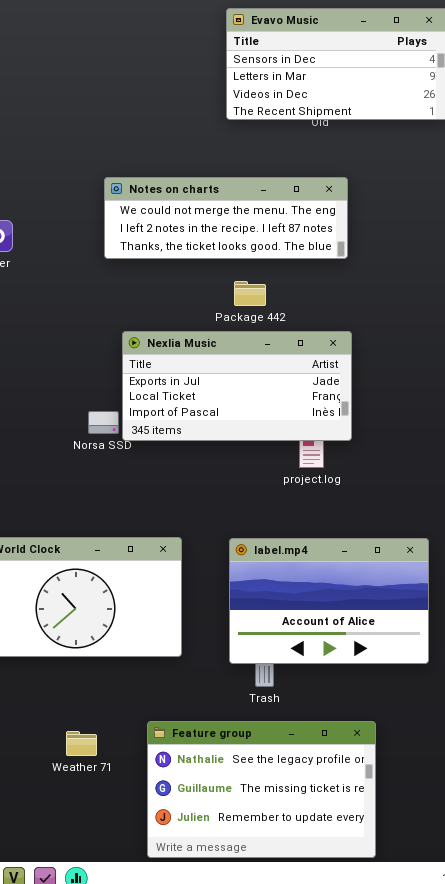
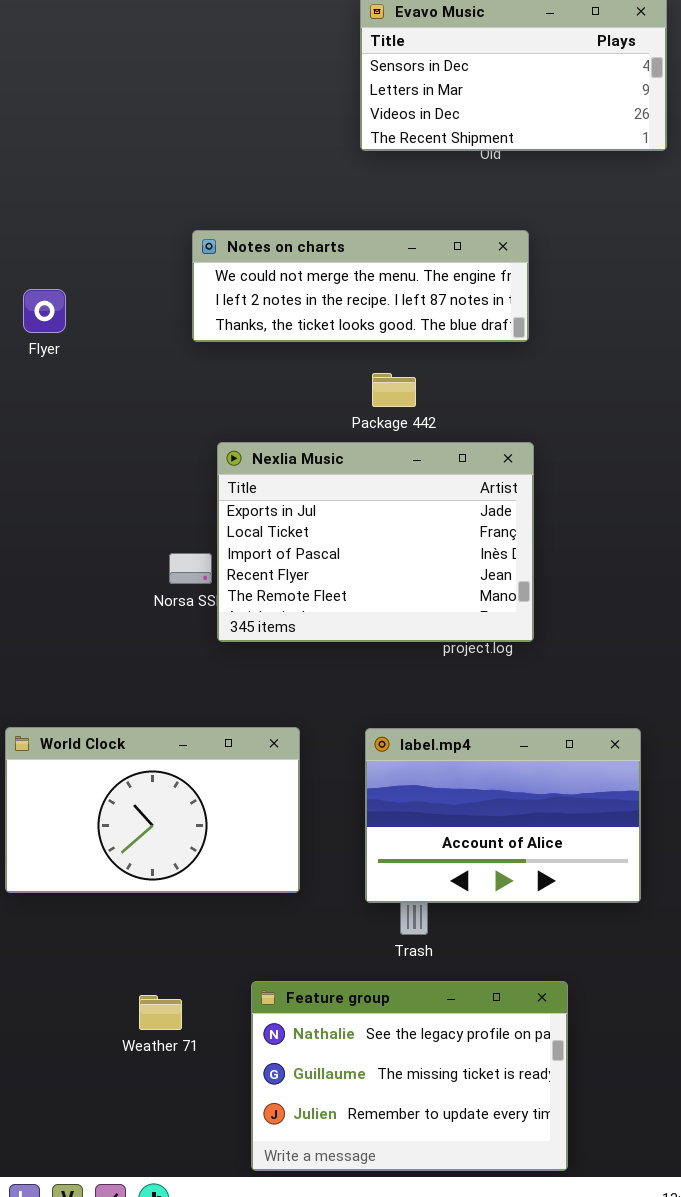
Nexlia Music: [122,331,352,441] -> [217,442,534,642], resized

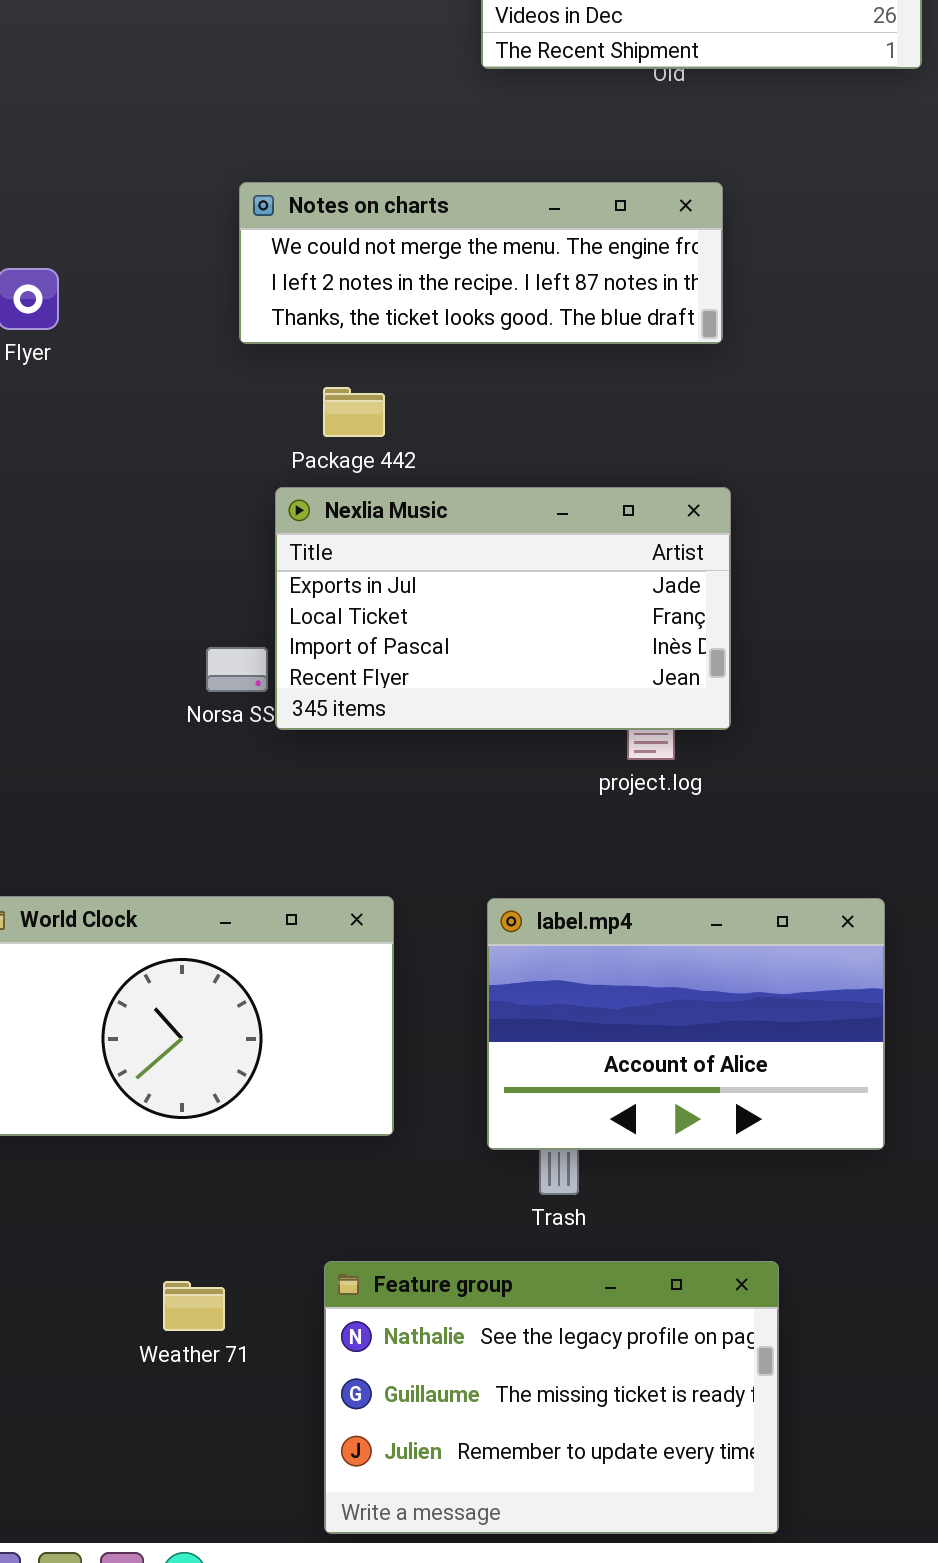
Package 442: [372,373,416,407] -> [323,387,385,437], moved
Nexlia Music: [217,442,534,642] -> [275,487,731,730], resized

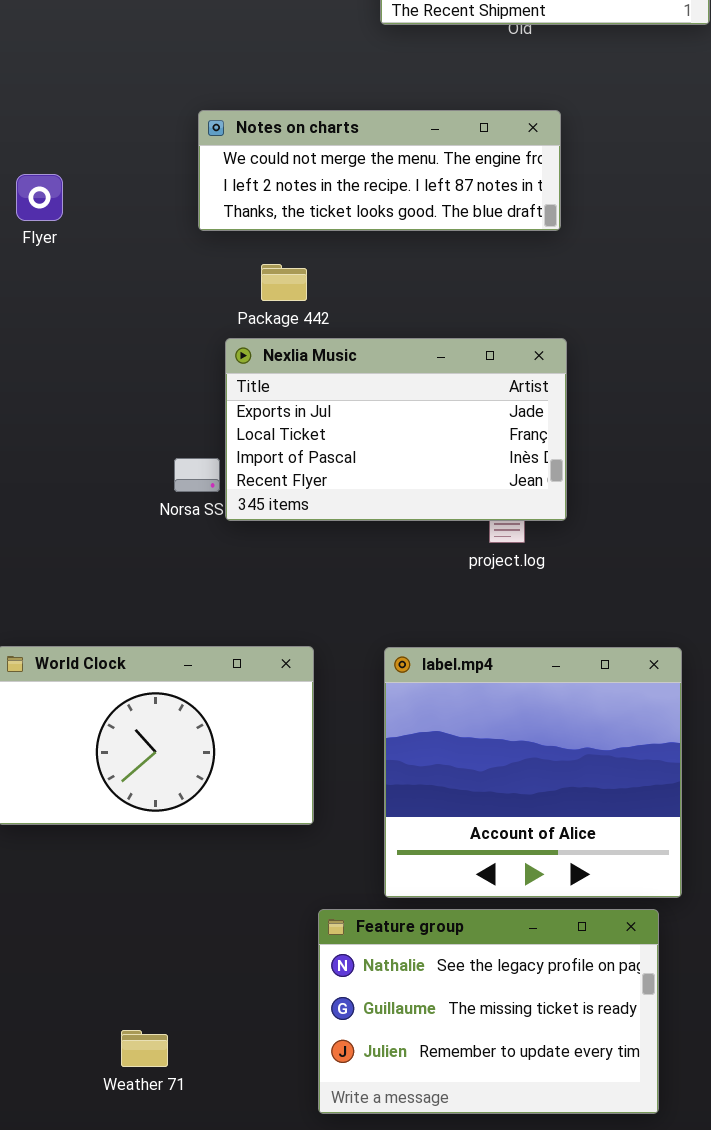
label.mp4: [487,898,885,1150] -> [384,647,682,898], resized
Feature group: [324,1261,779,1534] -> [318,909,659,1114], moved
Weather 71: [163,1281,225,1331] -> [121,1030,168,1067], moved

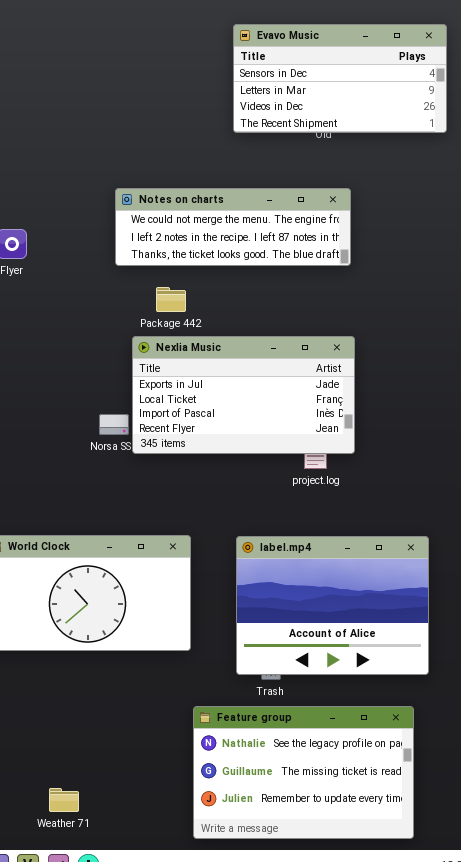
label.mp4: [384,647,682,898] -> [236,536,429,675], resized
Weather 71: [121,1030,168,1067] -> [49,788,79,812], moved

